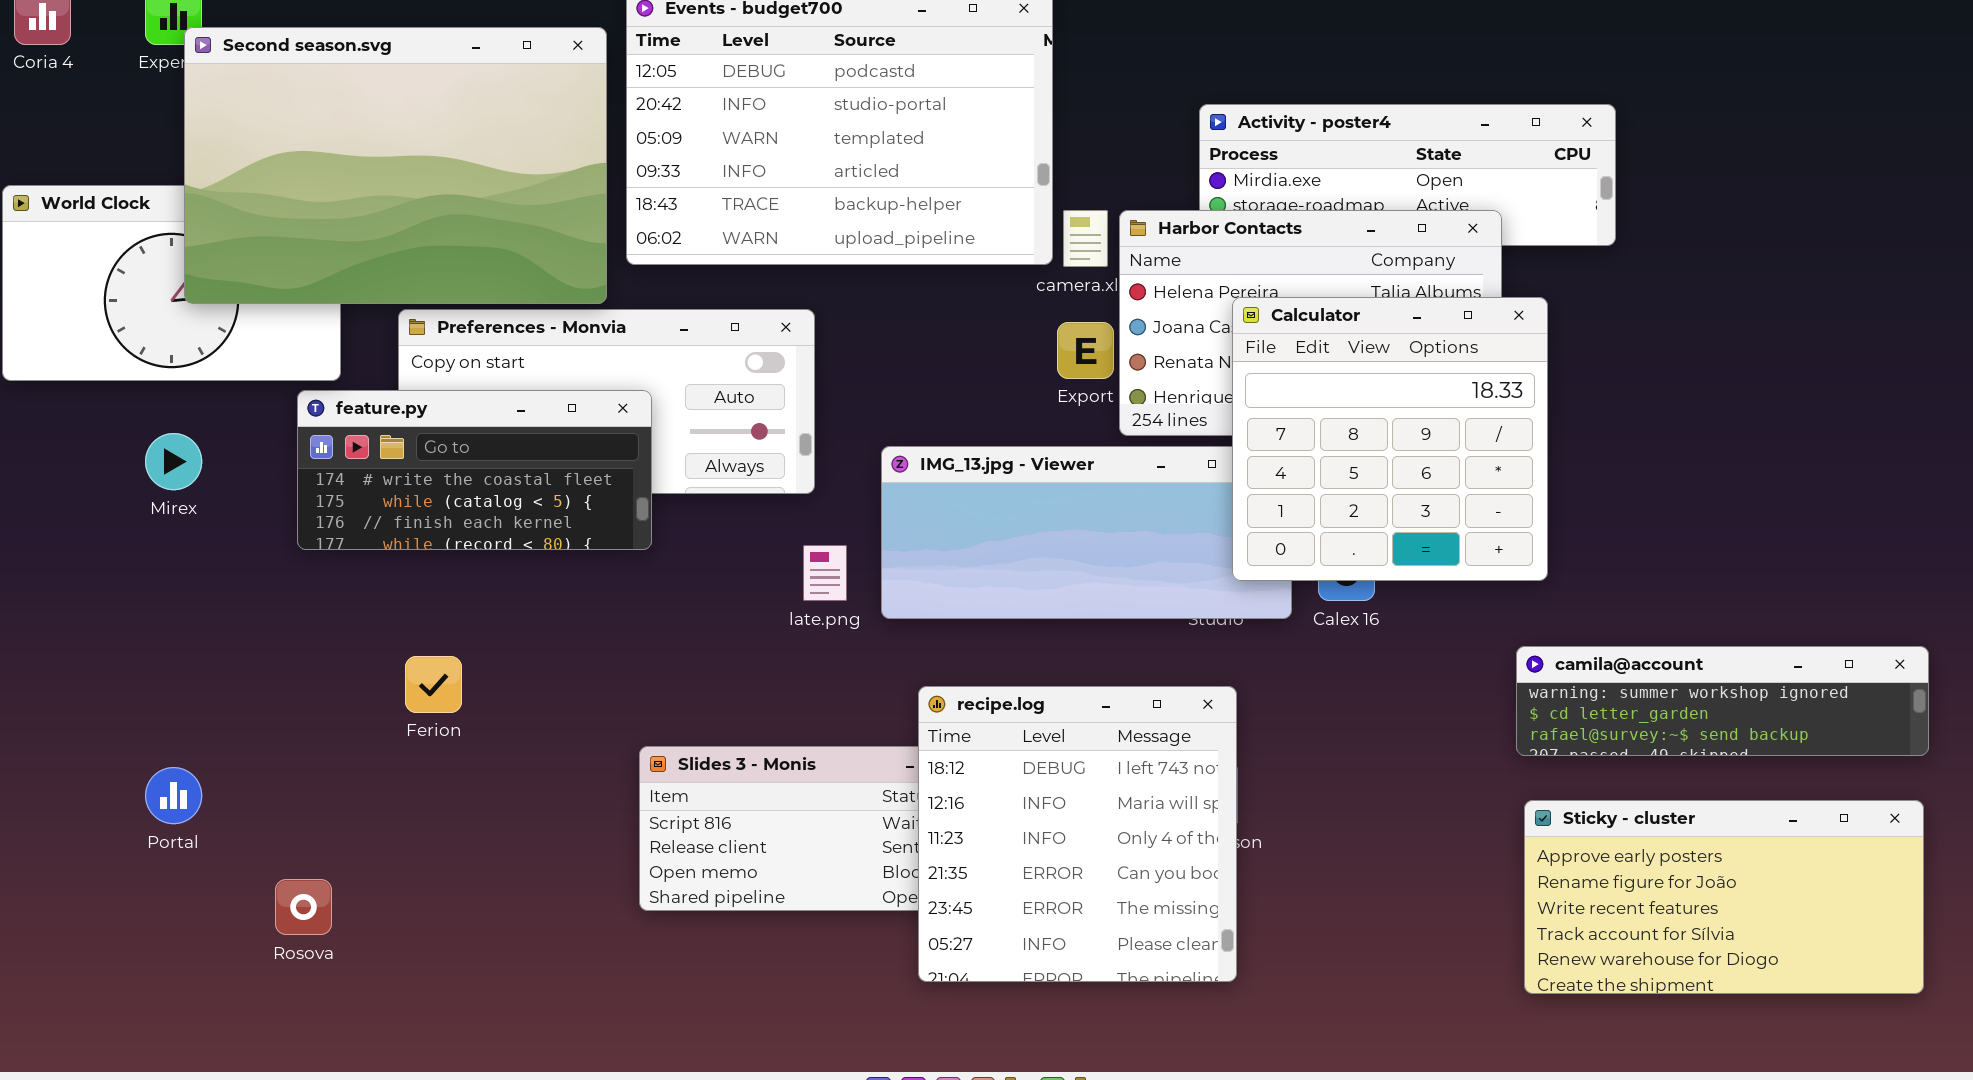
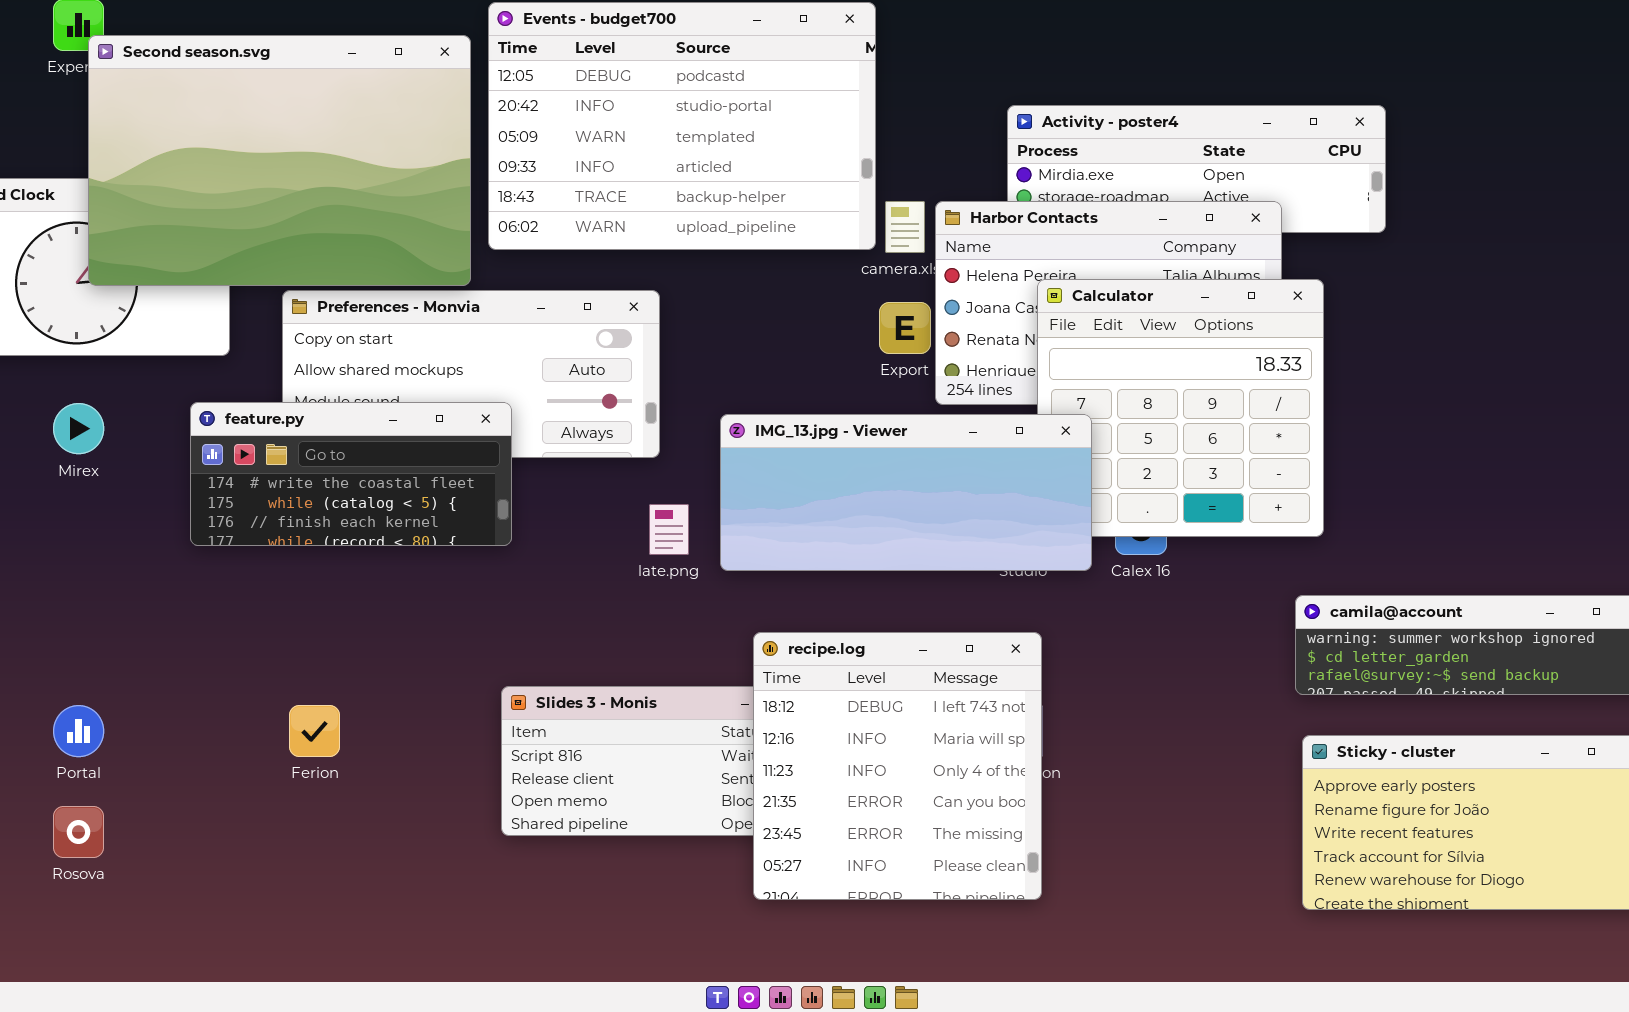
feature.py: [297,390,652,550] -> [190,402,512,546], moved
IMG_13.jpg - Viewer: [881,446,1292,619] -> [720,414,1092,571], raised
Ferion: [405,656,462,713] -> [289,705,340,757], moved
Rosova: [275,879,332,935] -> [53,806,104,858], moved

